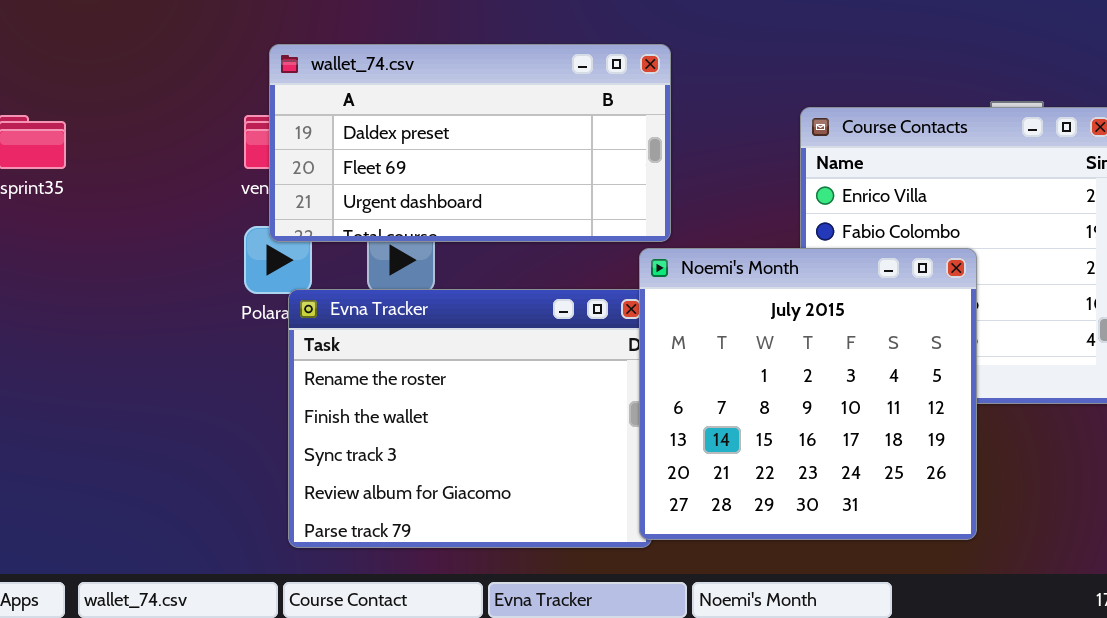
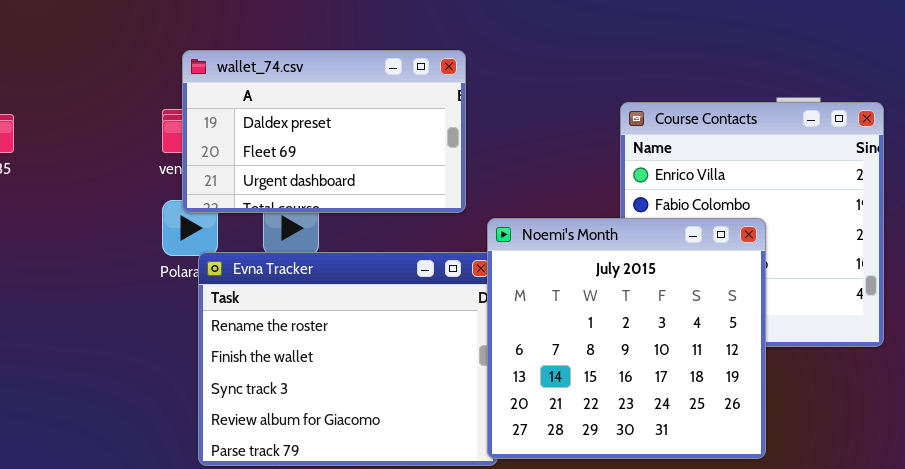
wallet_74.csv: [269,44,671,242] -> [182,50,466,213], resized

